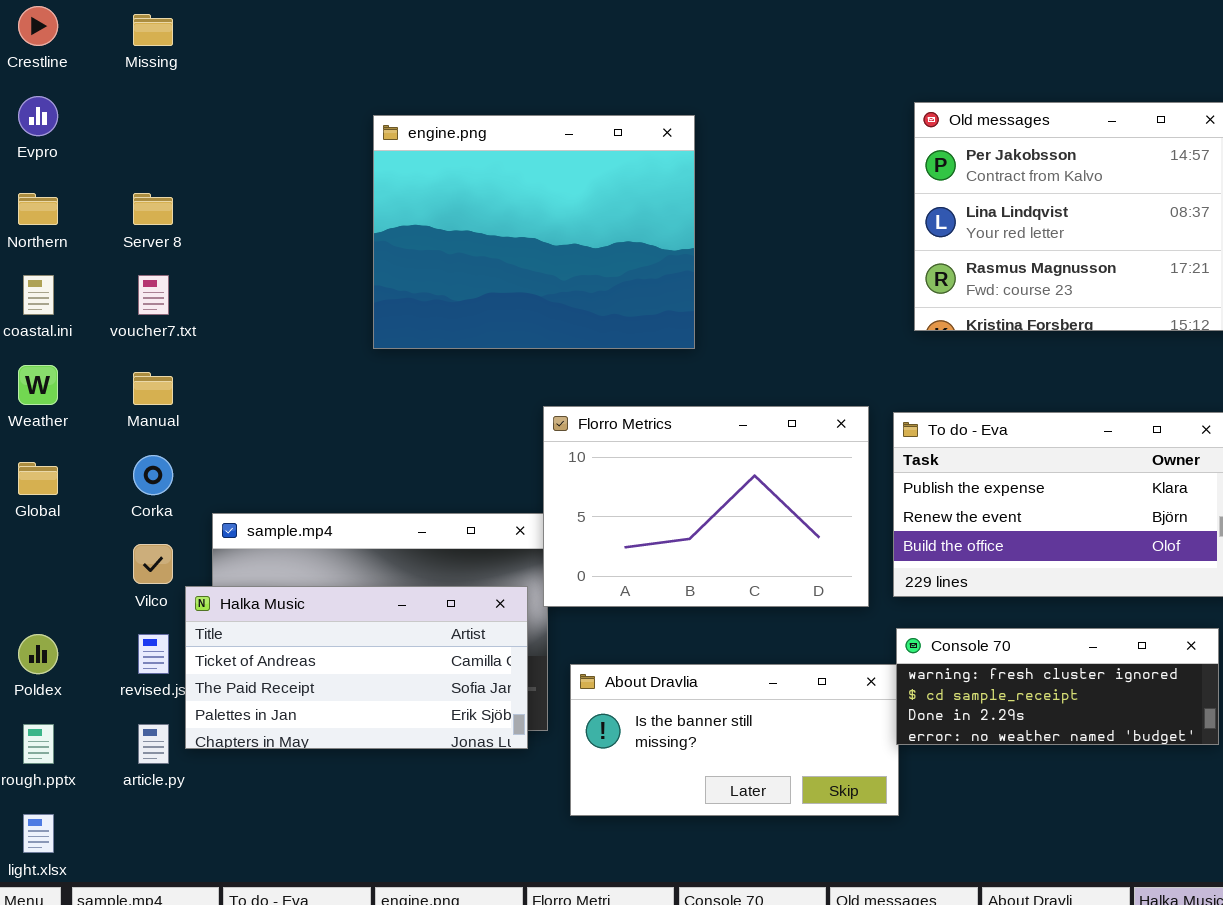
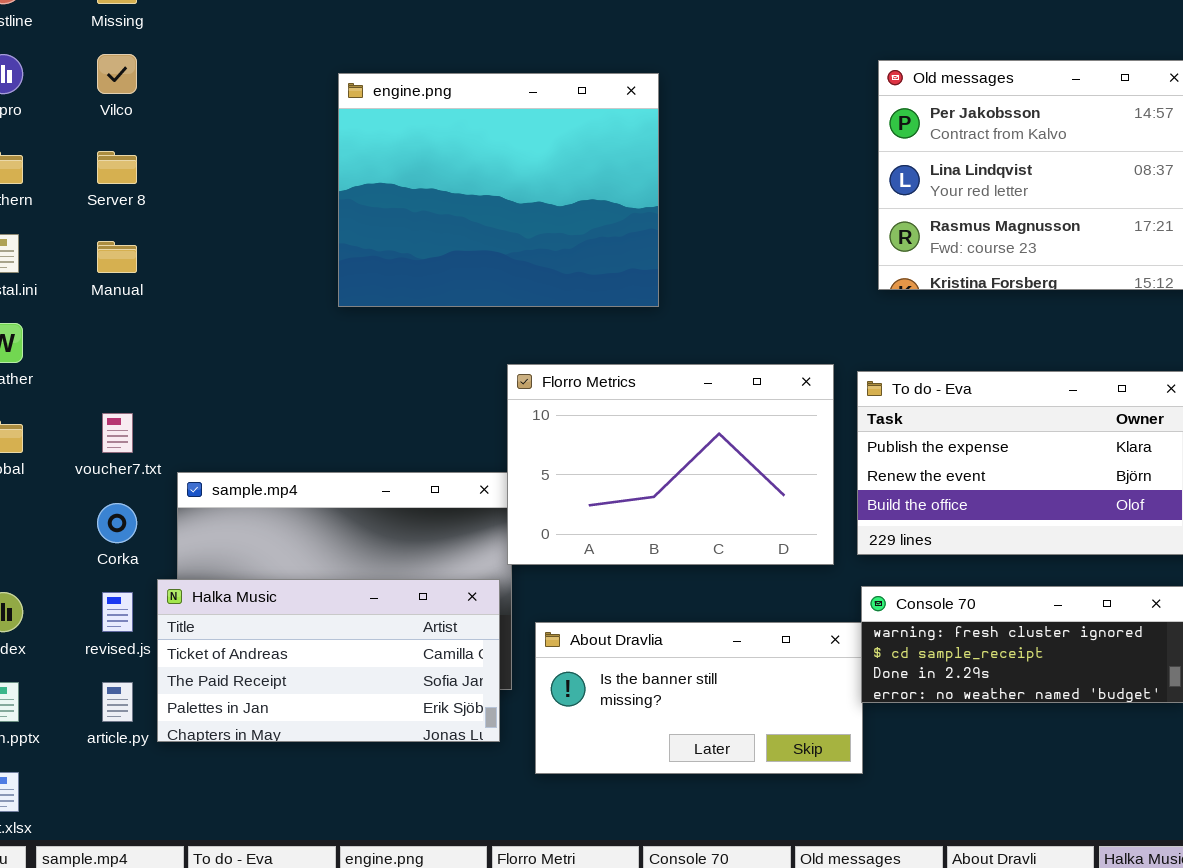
voucher7.txt: [138,275,169,315] -> [102,413,133,453], moved
Manual: [133,372,173,405] -> [97,241,137,273], moved
Corka: [133,455,173,495] -> [97,503,137,543], moved
Vilco: [133,544,173,584] -> [97,54,137,94], moved
Halka Music: [185,586,528,749] -> [157,579,500,742], moved

